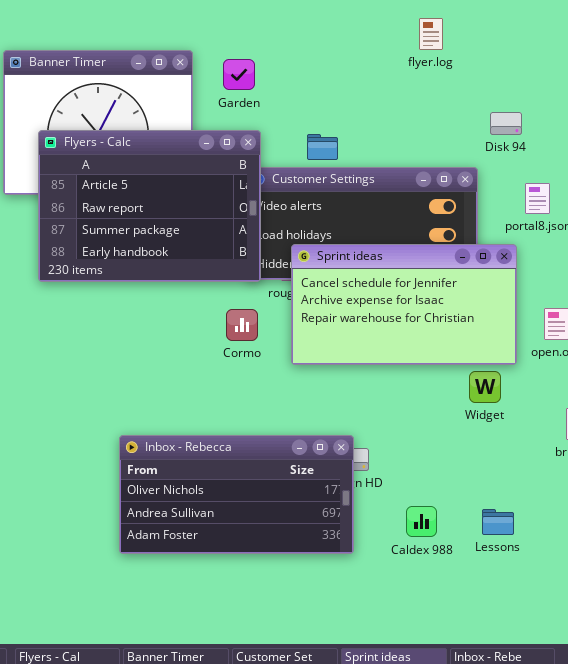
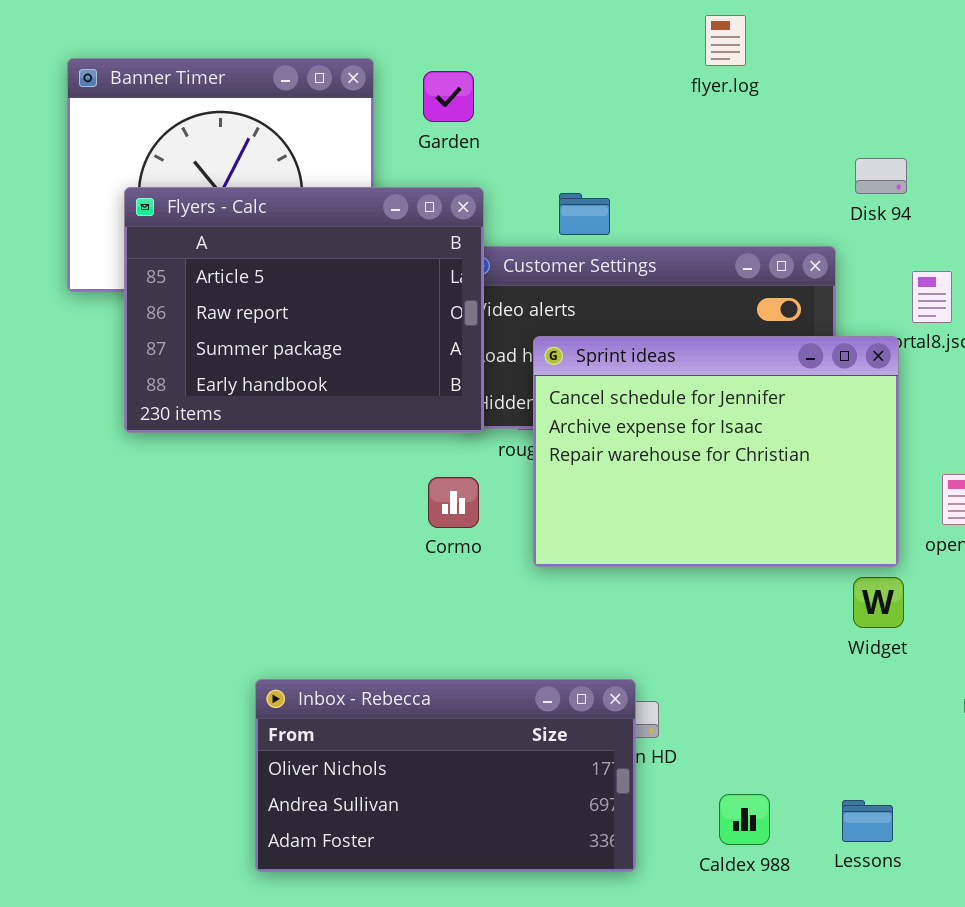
flyer.log: [419,18,443,50] -> [705,15,746,66], moved
Sprint ideas: [291,244,517,365] -> [533,336,899,567], resized
Widget: [469,371,501,403] -> [853,577,904,628], moved

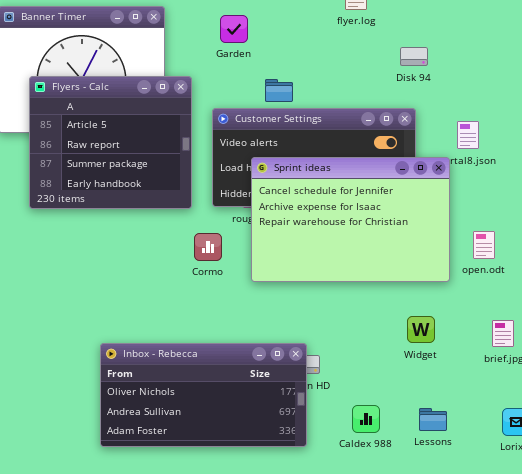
Garden: [423,71,474,122] -> [220,15,248,43], moved
Disk 94: [855,158,907,194] -> [400,47,428,66], moved
Flyers - Calc: [124,187,484,433] -> [29,76,192,209], resized
Widget: [853,577,904,628] -> [407,316,435,343], moved

